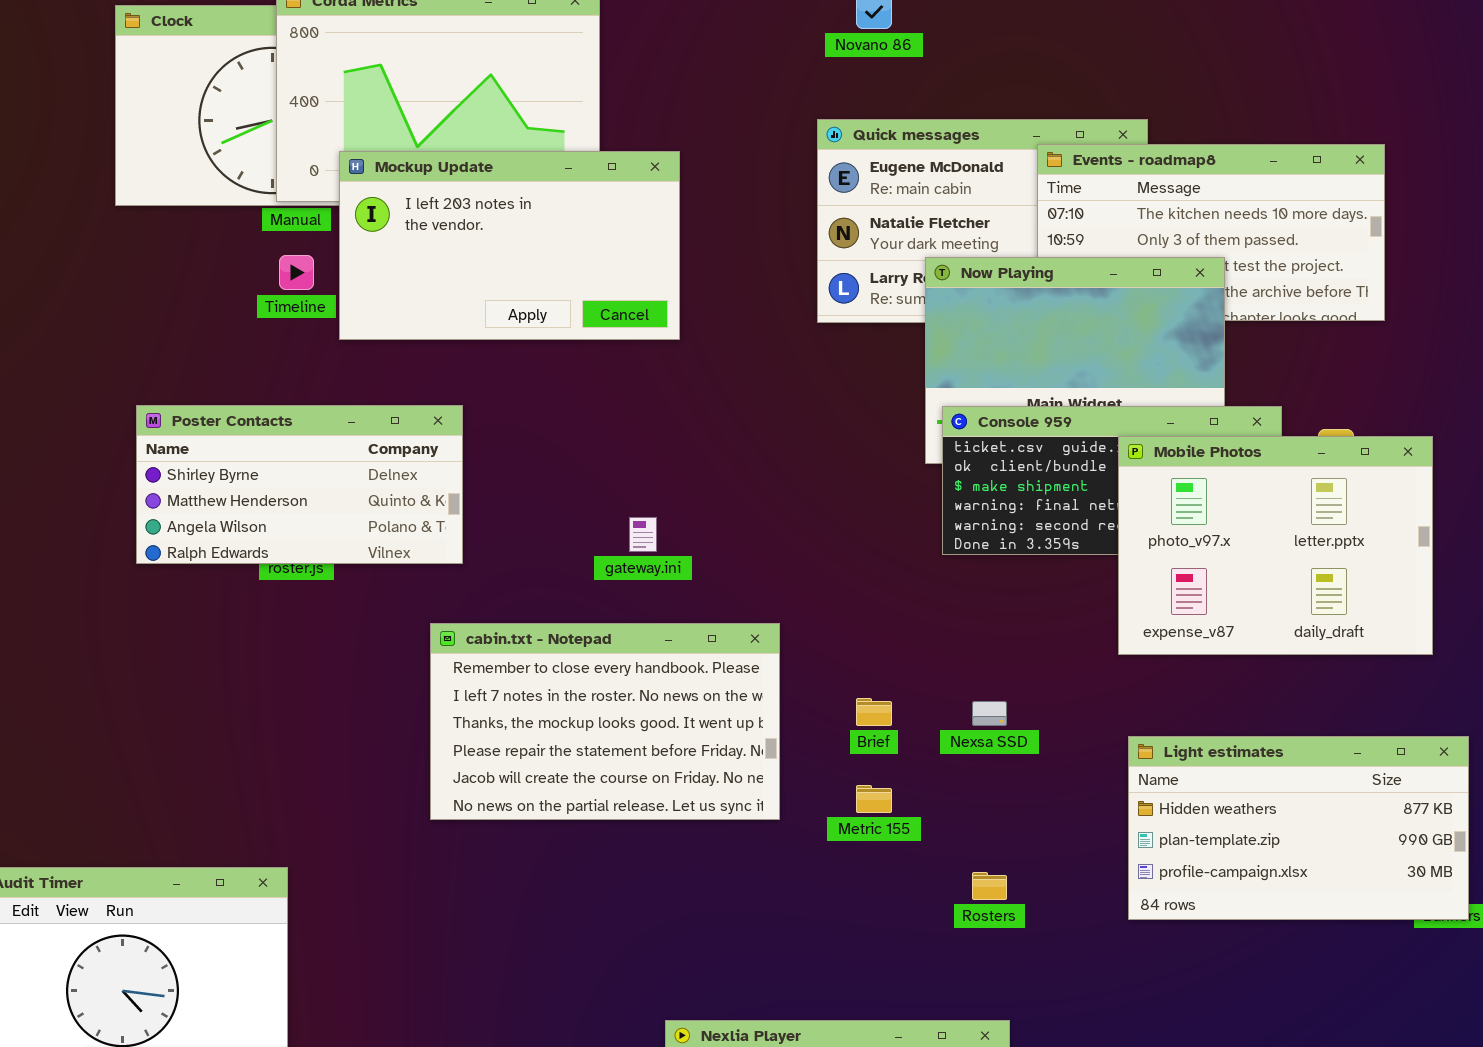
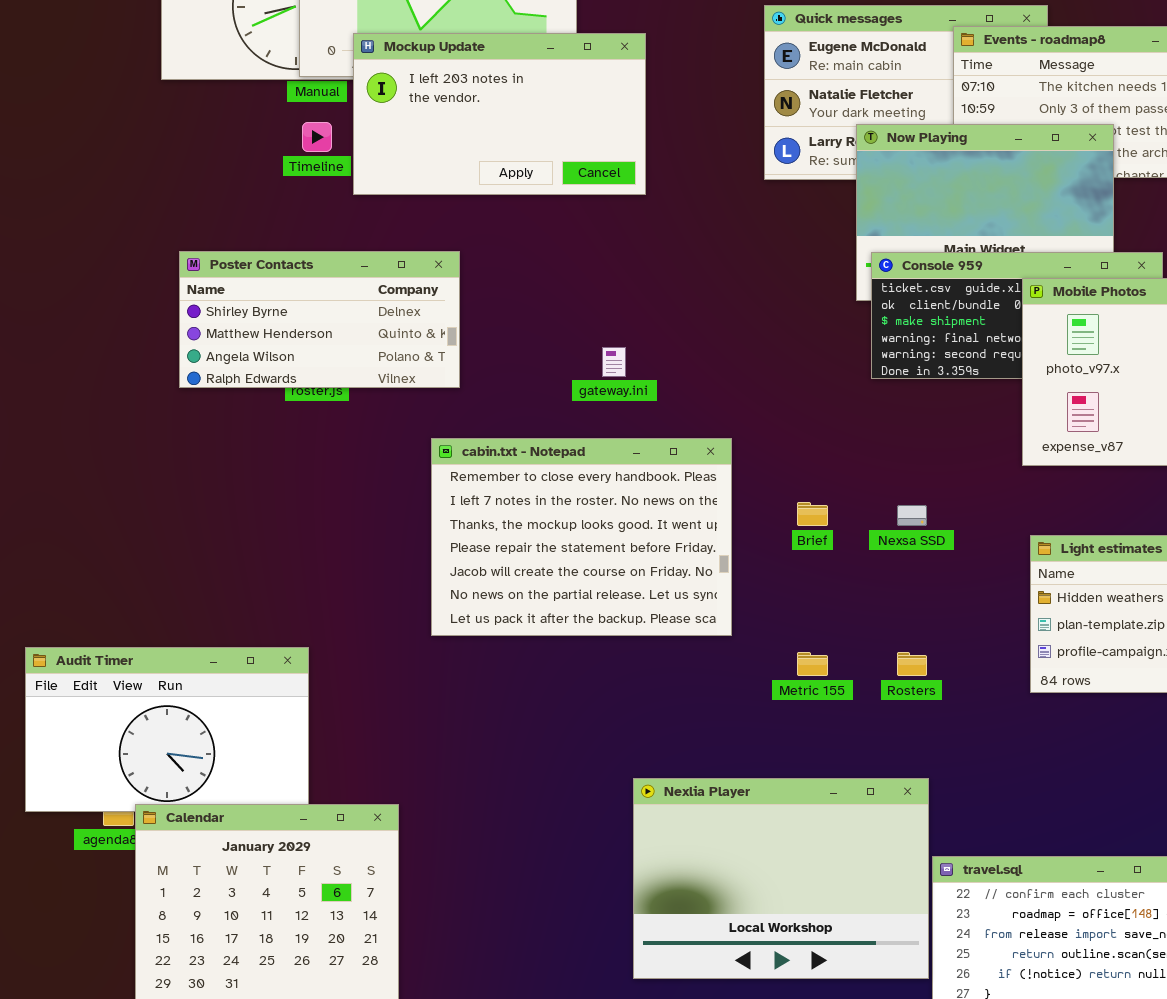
cabin.txt - Notepad: [430,623,780,820] -> [431,438,732,636], resized
Metric 155: [856,785,892,813] -> [797,652,828,676], moved

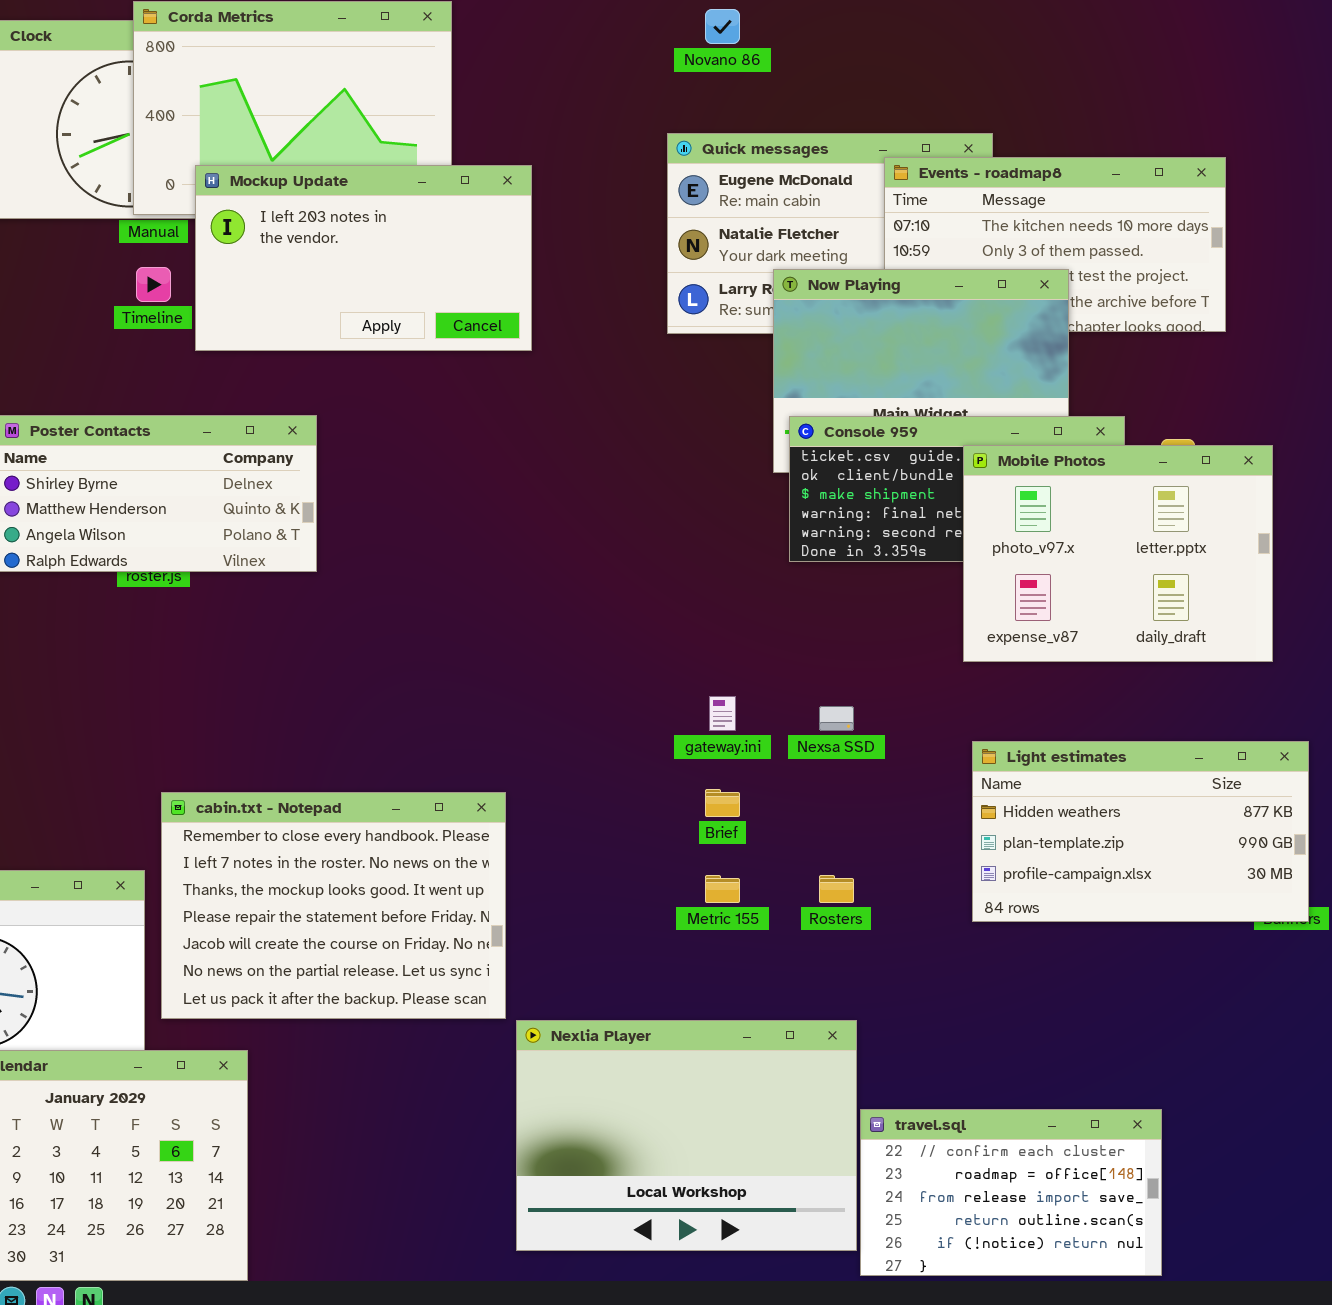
gateway.ini: [602,347,626,377] -> [709,696,736,731], moved
cabin.txt - Notepad: [431,438,732,636] -> [161,792,506,1019], moved
Brief: [797,502,828,526] -> [705,789,740,817], moved

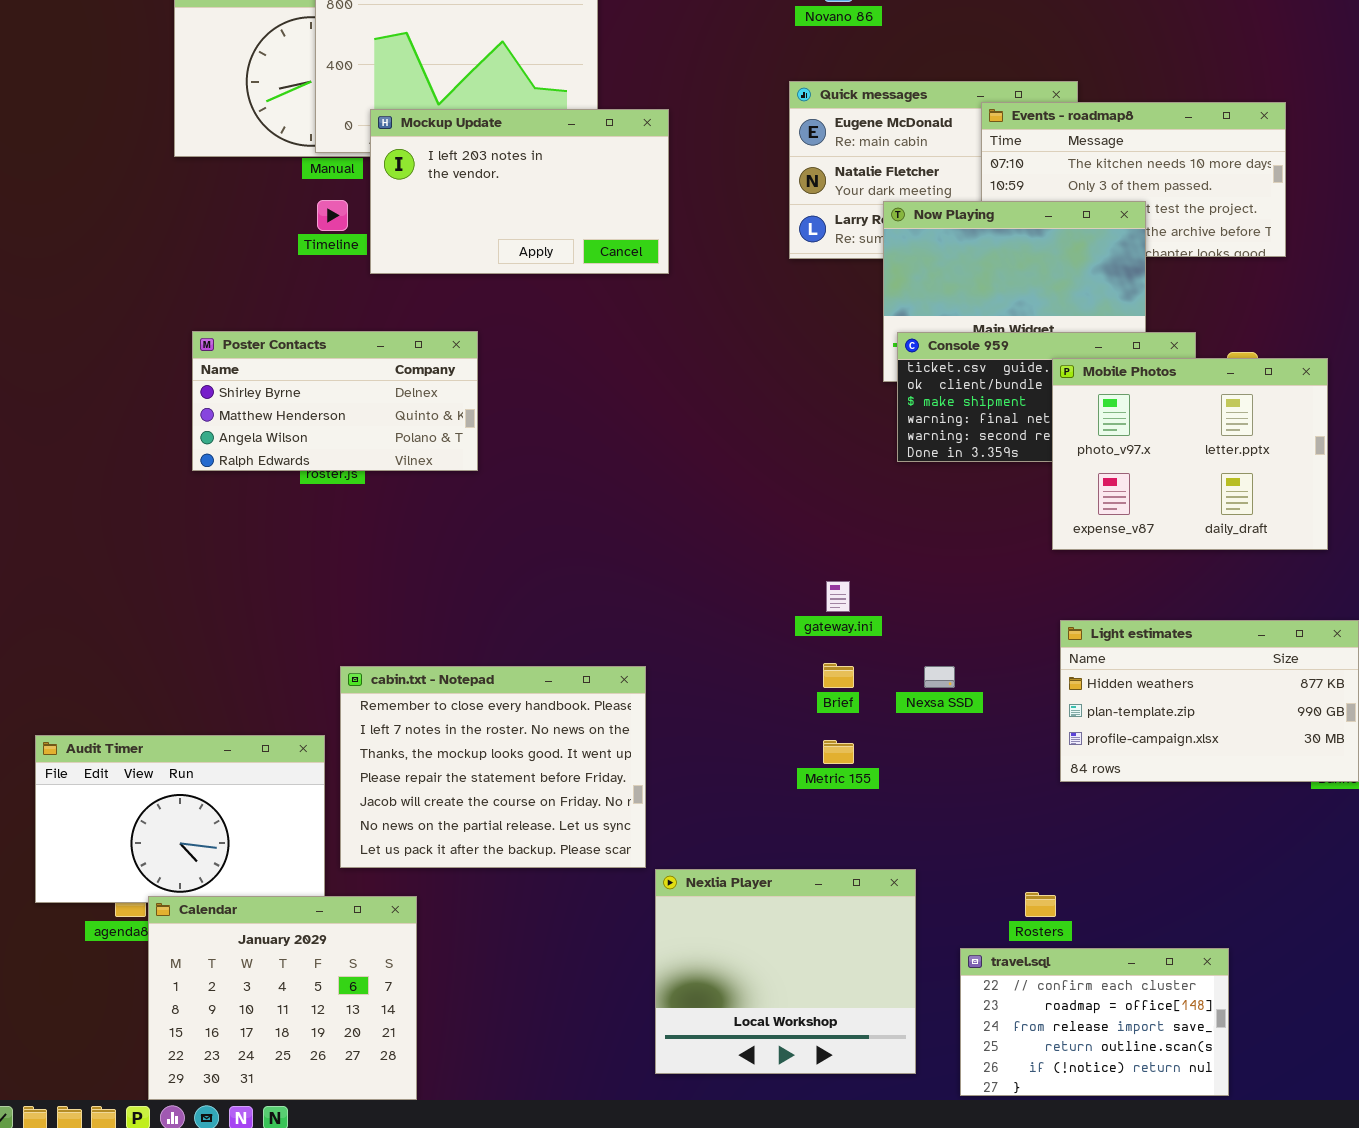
Nexsa SSD: [819,706,854,731] -> [924,666,955,688], moved
Rosters: [819,875,854,903] -> [1025,892,1056,917], moved
Nexlia Player: [516,1020,857,1251] -> [655,869,916,1074], resized

